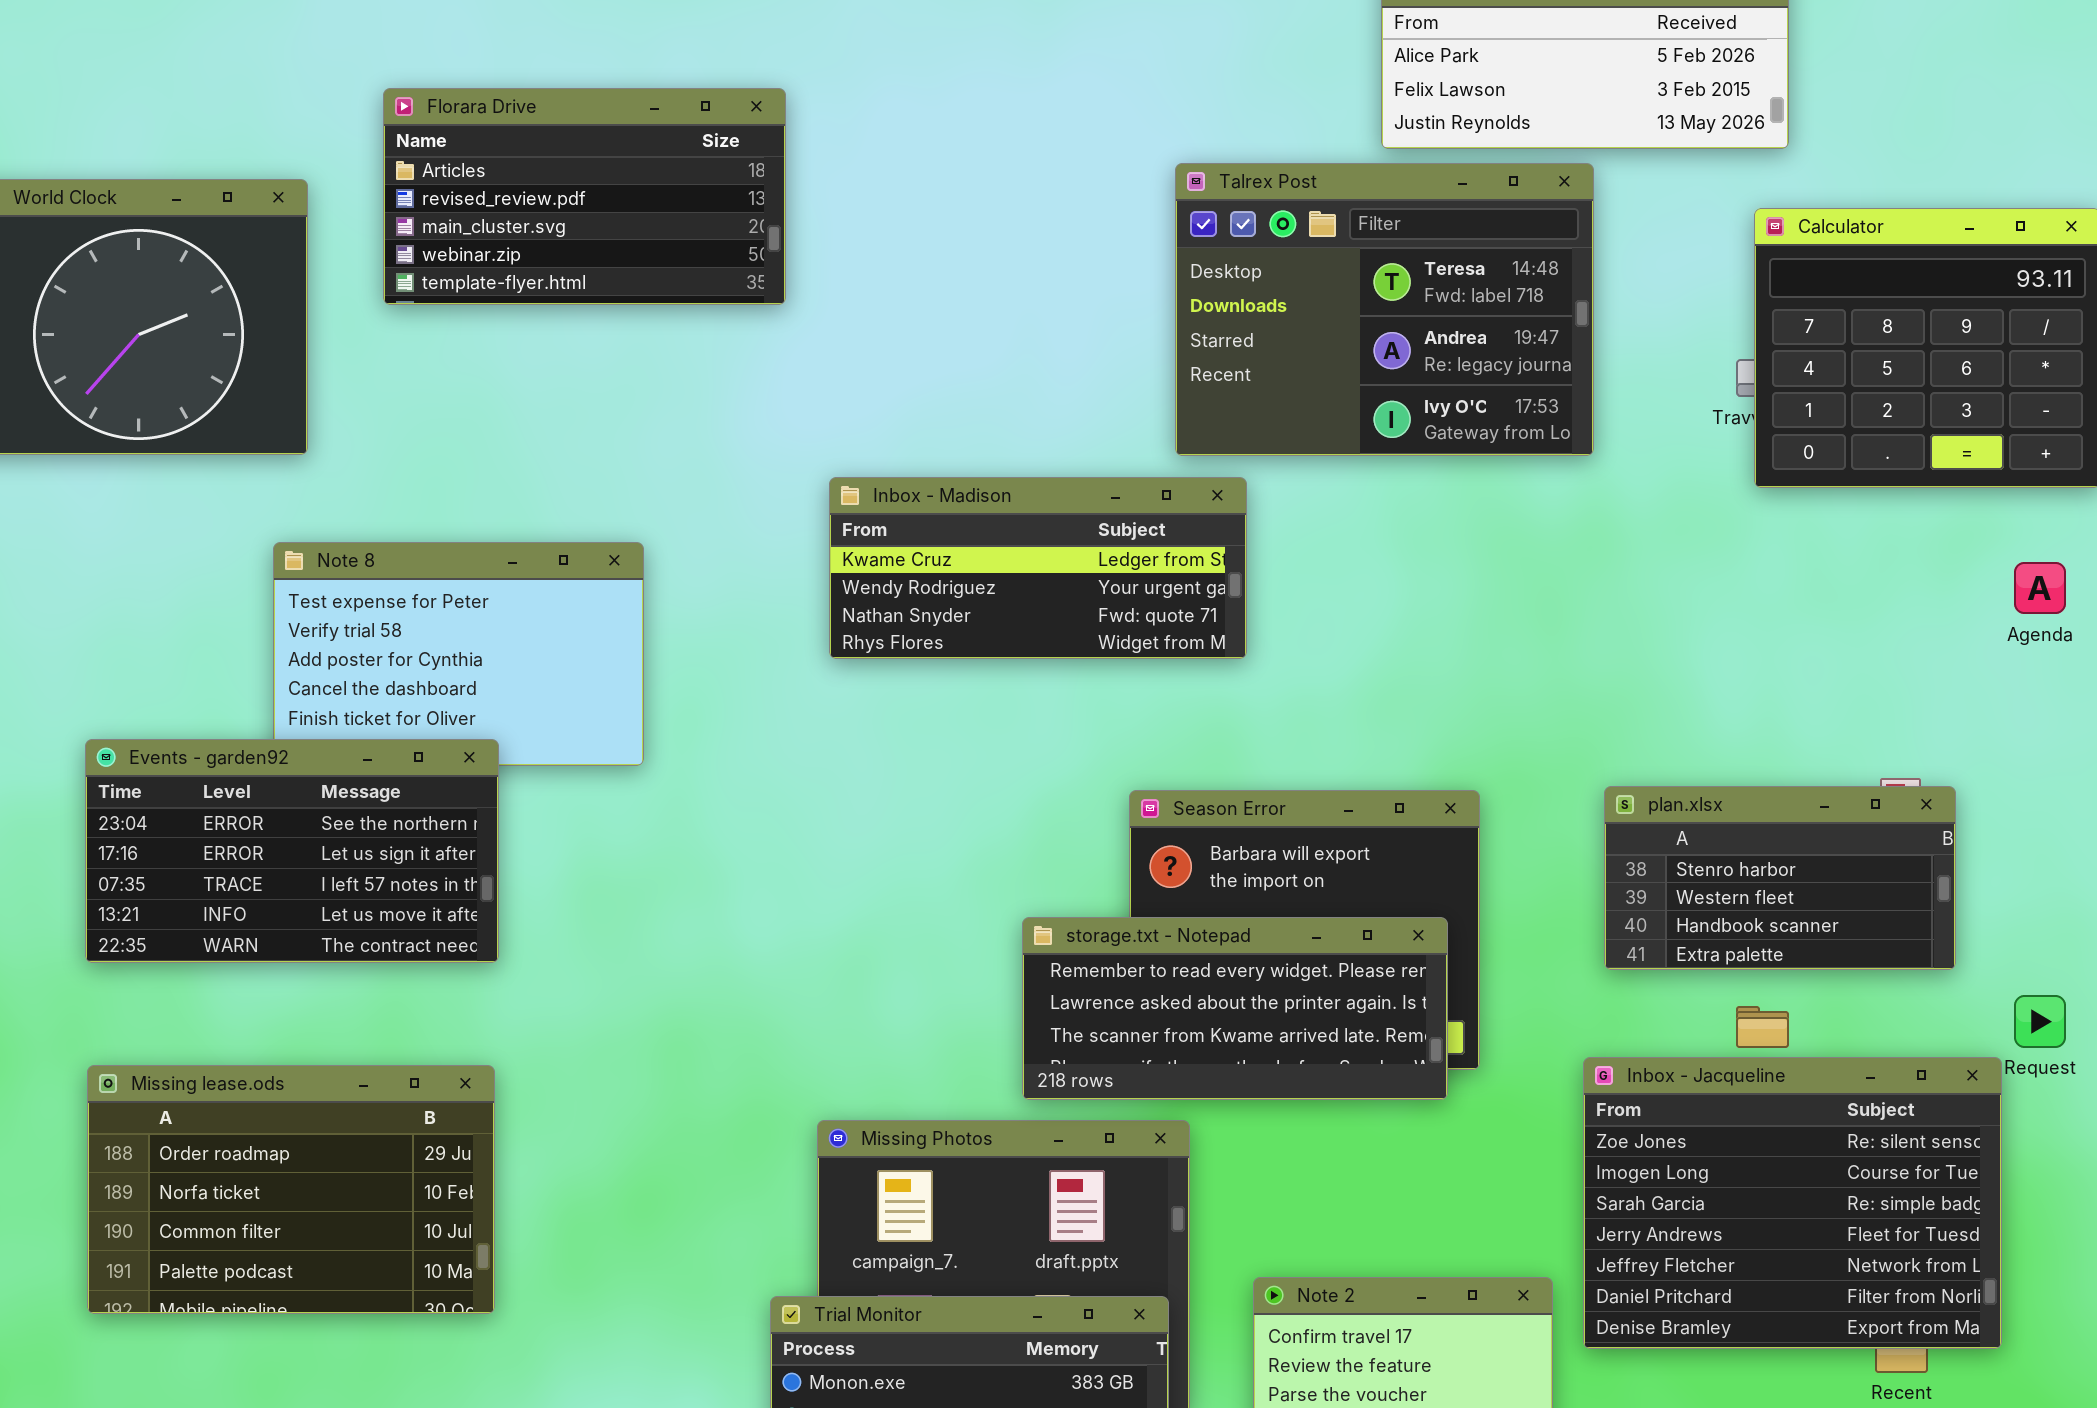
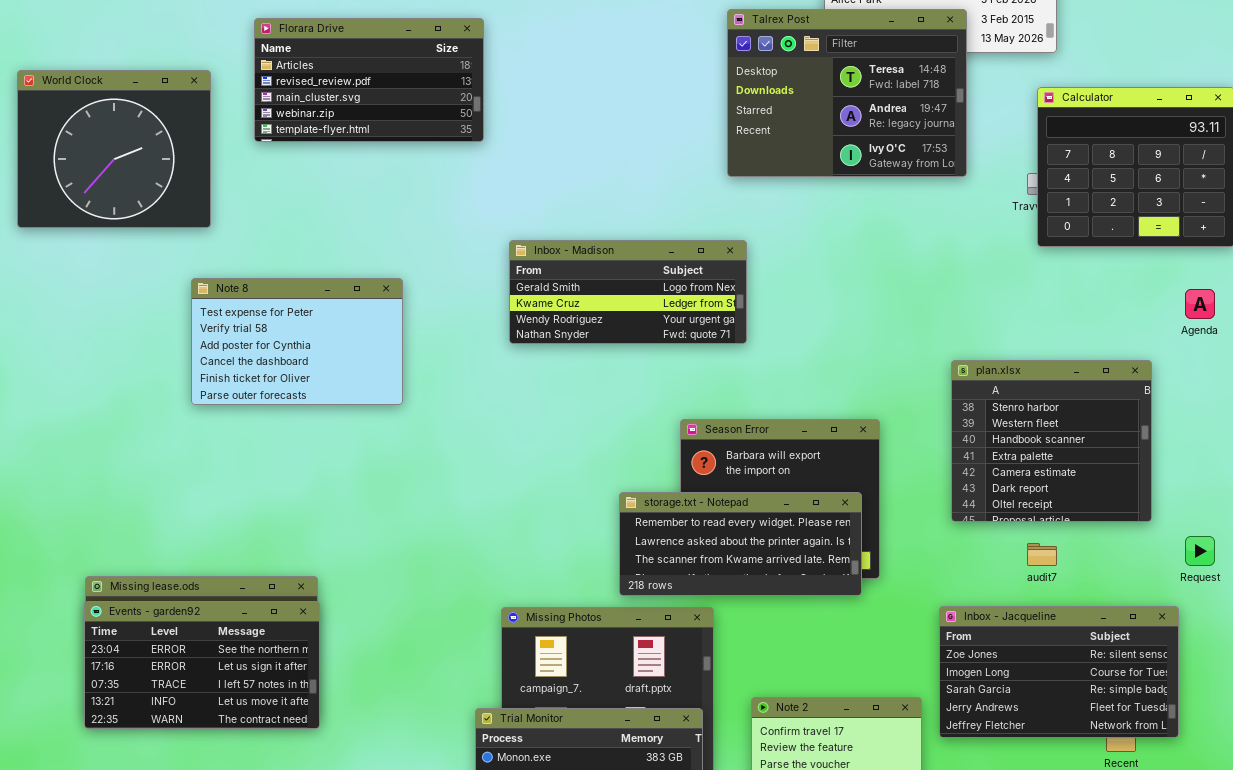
Talrex Post: [1175,163,1594,456] -> [727,9,967,177], moved
Inbox - Madison: [829,477,1247,659] -> [509,240,747,344], scrolled up 1 row
Events - garden92: [85,739,499,963] -> [84,601,320,729], moved
plan.xlsx: [1604,786,1956,970] -> [951,360,1152,522], resized
Inbox - Jacqueline: [1583,1057,2002,1349] -> [939,606,1179,738], resized

